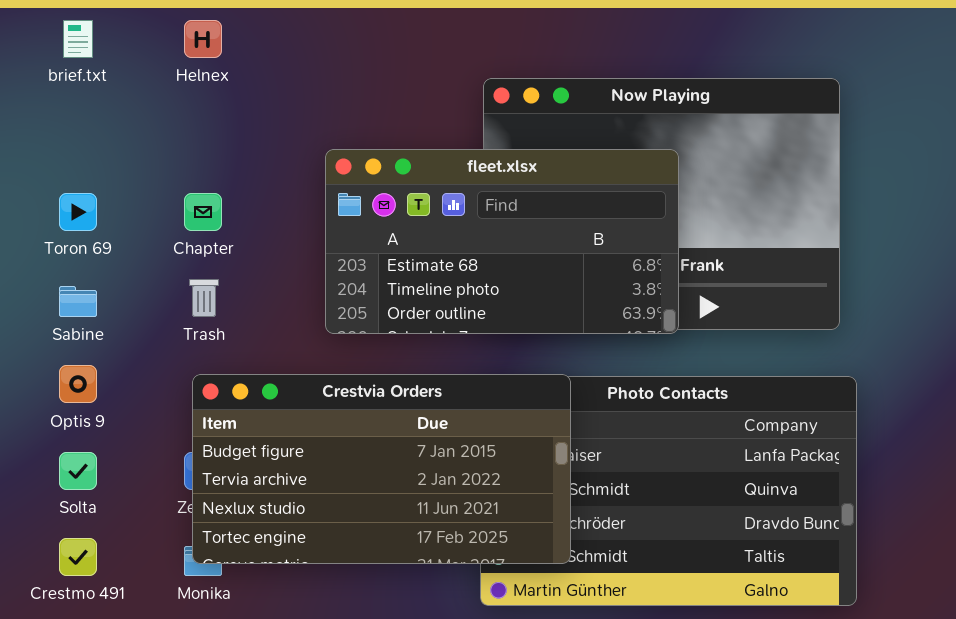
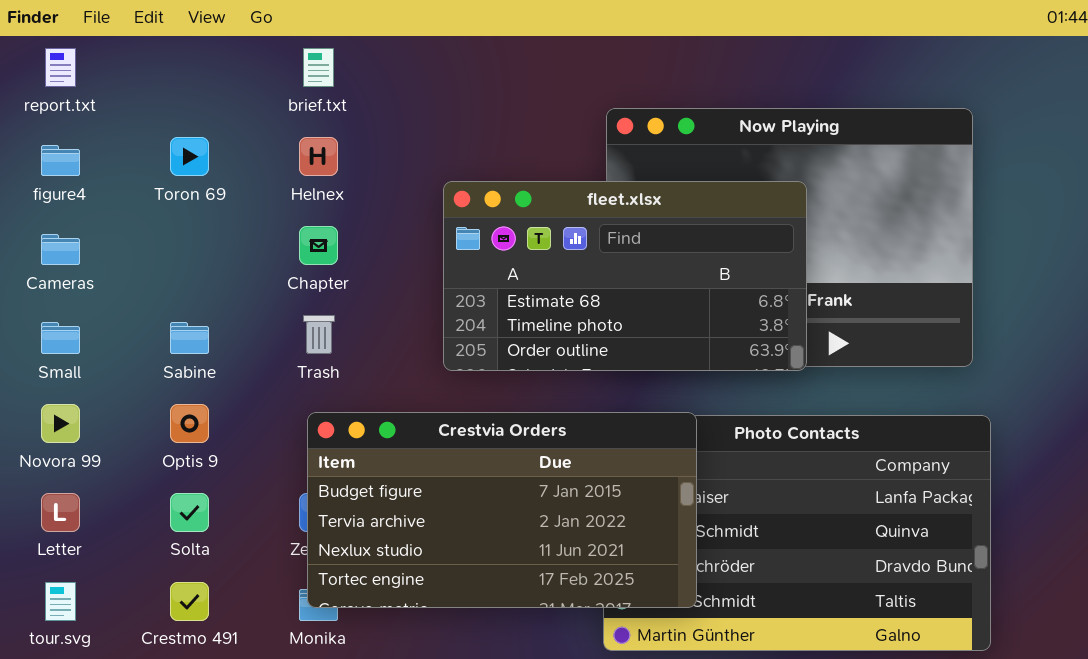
brief.txt: [63,20,93,58] -> [303,48,334,87], moved
Helnex: [184,20,222,58] -> [299,137,338,176], moved
Toron 69: [59,193,97,231] -> [170,137,209,176], moved

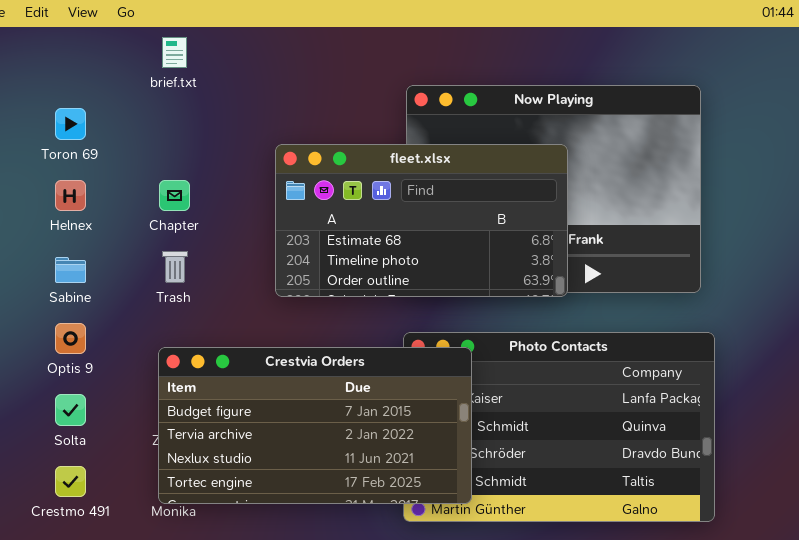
Helnex: [299,137,338,176] -> [55,180,86,211], moved
Crestvia Orders: [307,412,697,608] -> [158,347,472,504], moved

